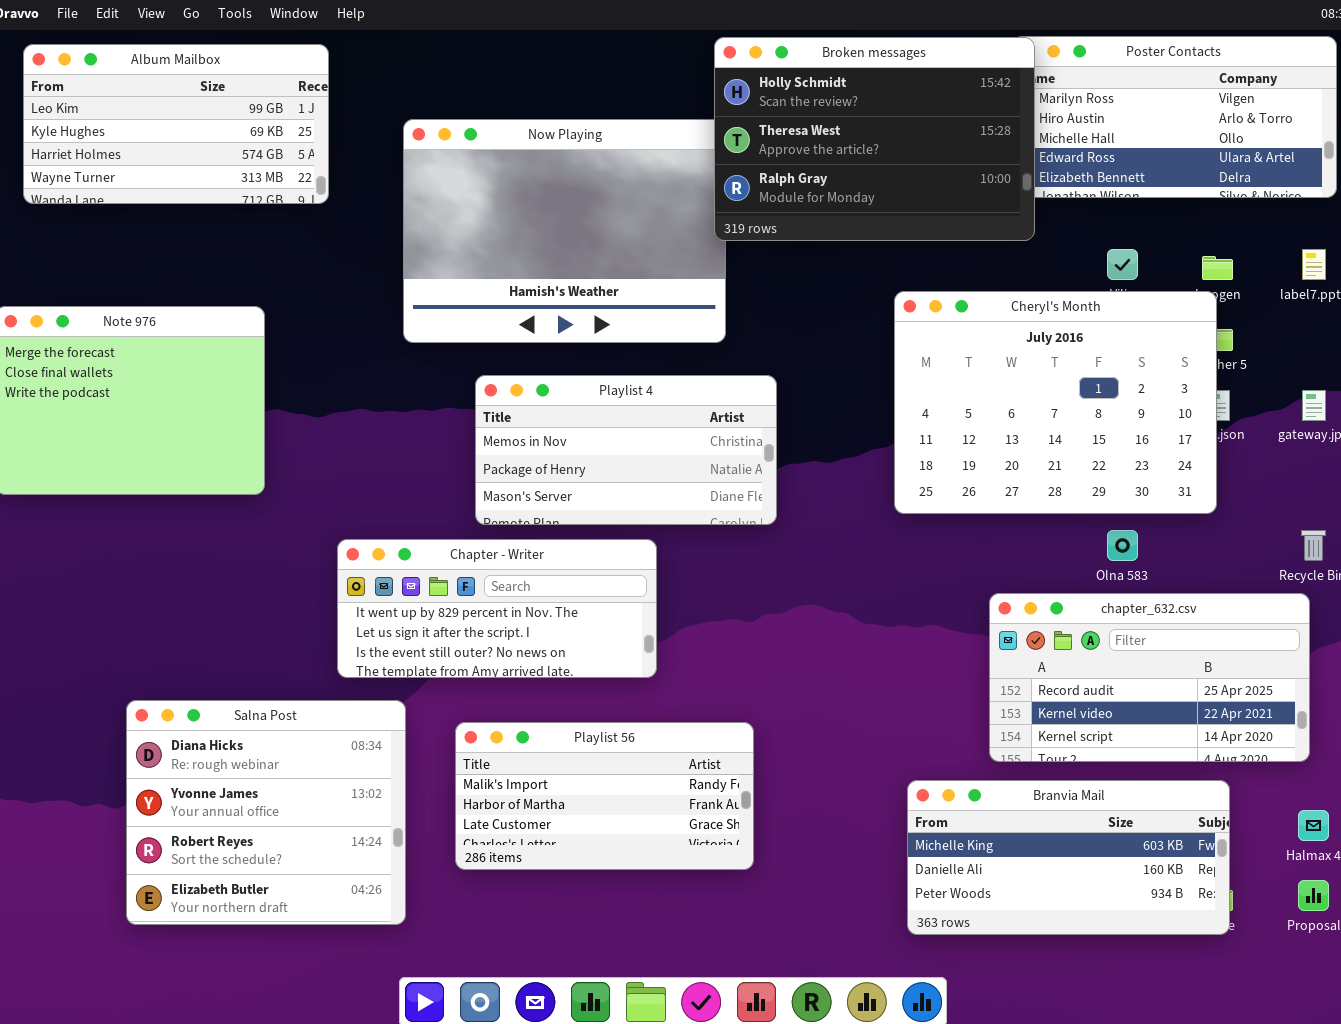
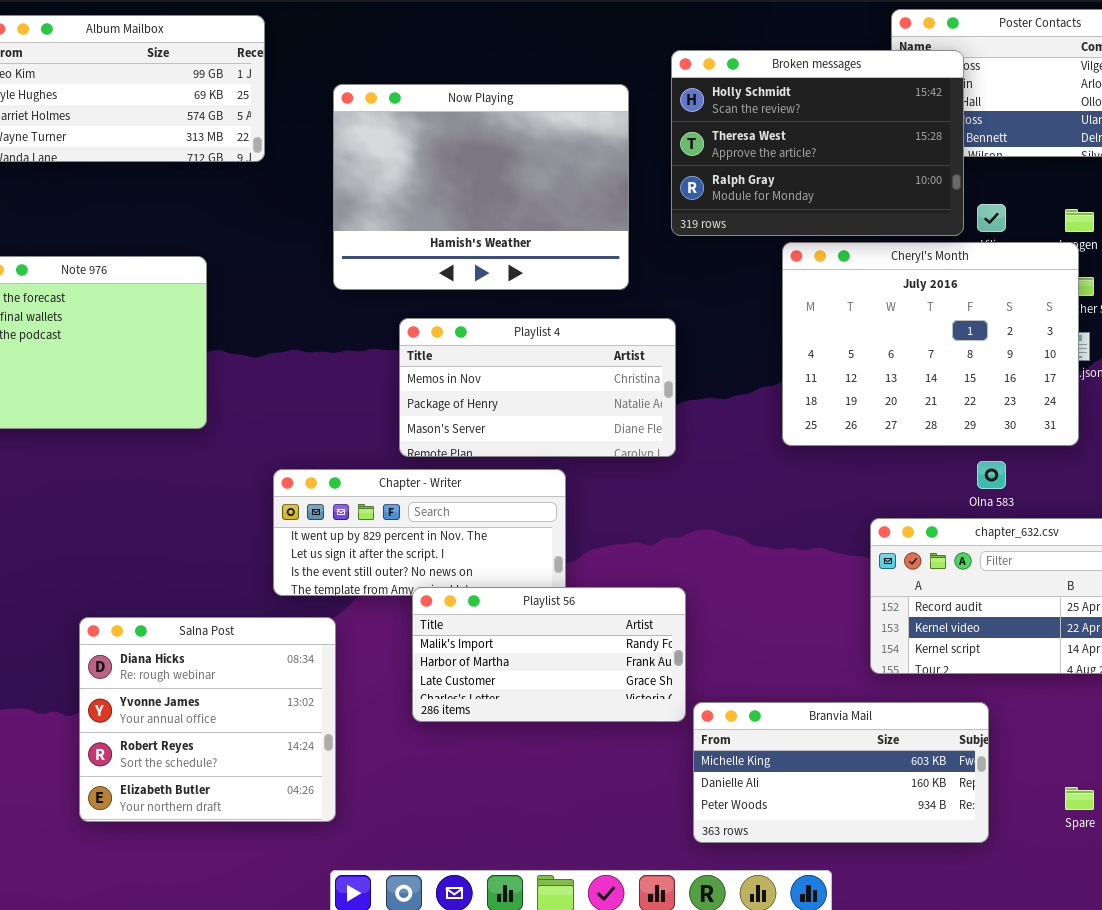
Broken messages: [714,37,1035,241] -> [671,50,964,236], moved
Playlist 56: [455,722,754,870] -> [412,587,686,722], moved
Branvia Mail: [907,780,1230,935] -> [693,702,989,843], moved

